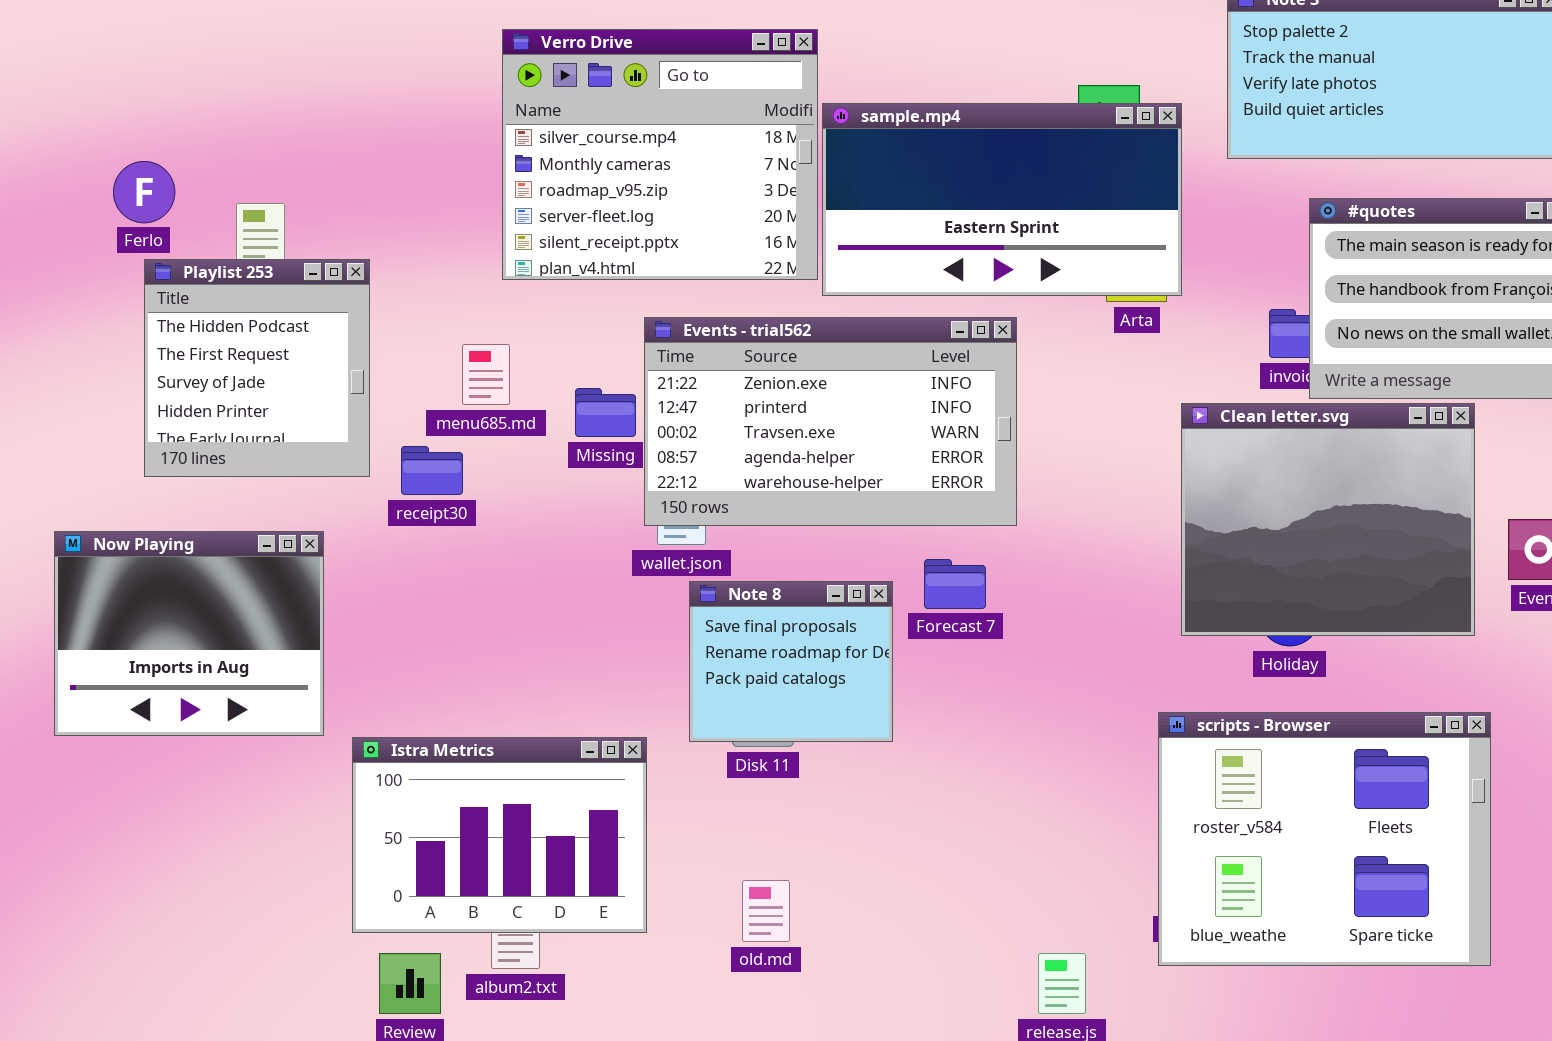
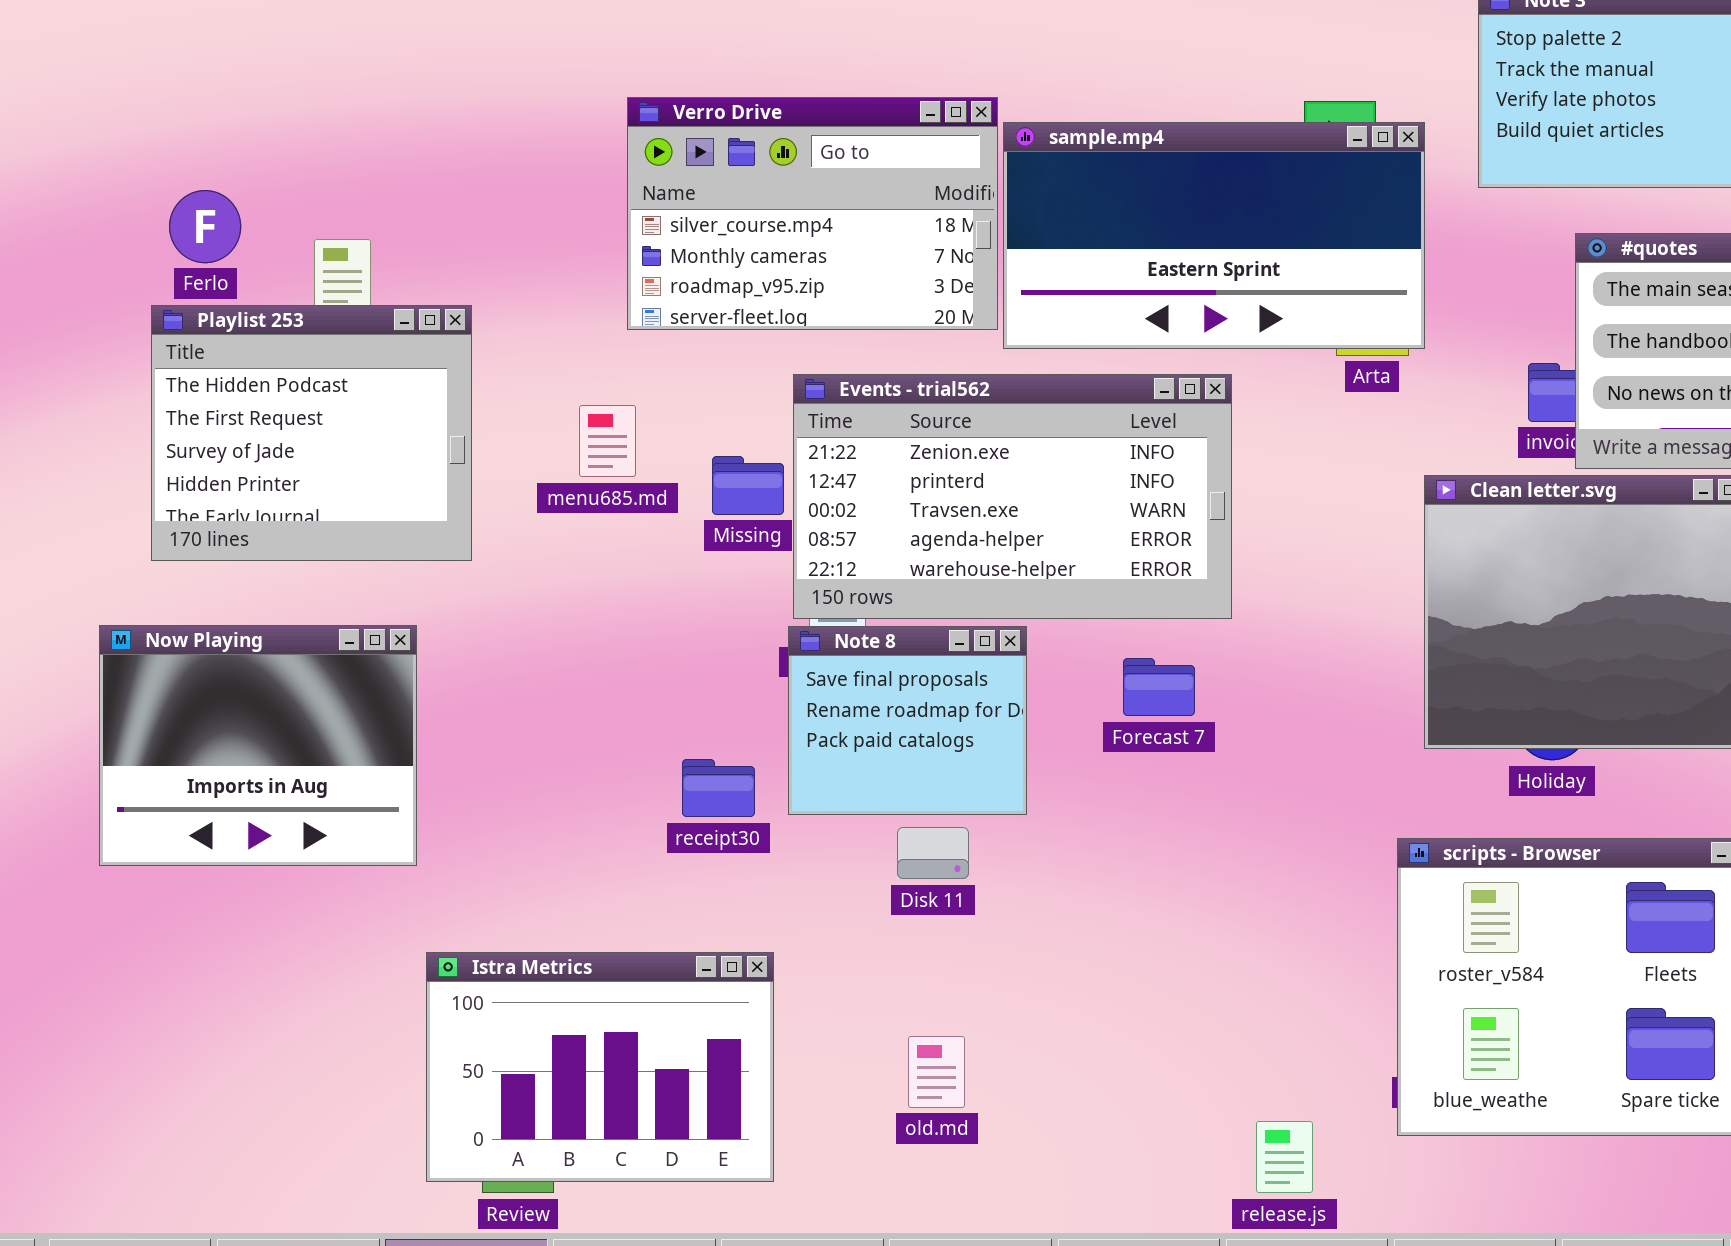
Verro Drive: [502,29,818,280] -> [627,97,998,330], resized
Playlist 253: [144,259,370,477] -> [151,305,472,561], resized
receipt30: [401,446,463,495] -> [682,759,755,817], moved
Note 8: [689,581,893,742] -> [788,626,1027,815], moved
Istra Metrics: [352,737,647,933] -> [426,952,774,1182], moved

